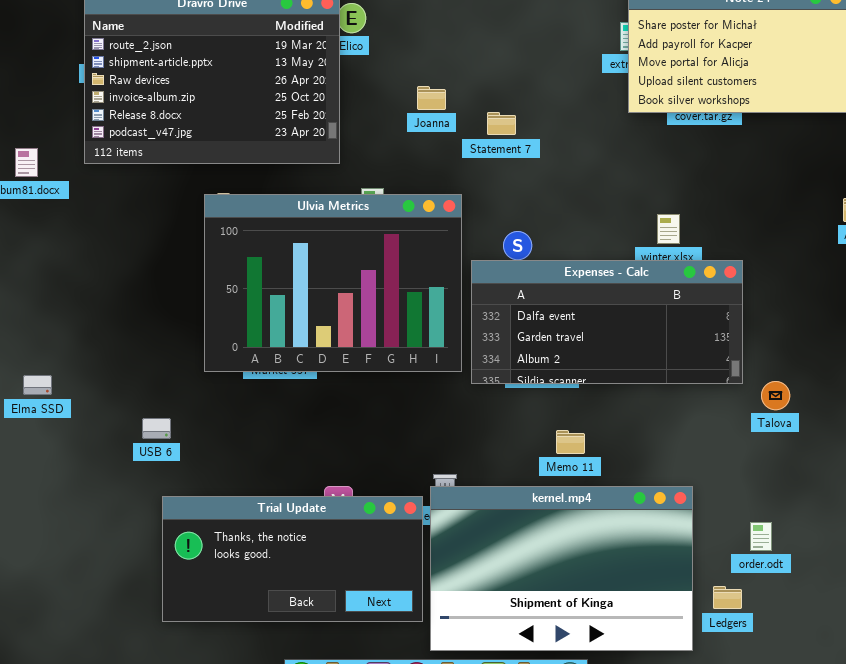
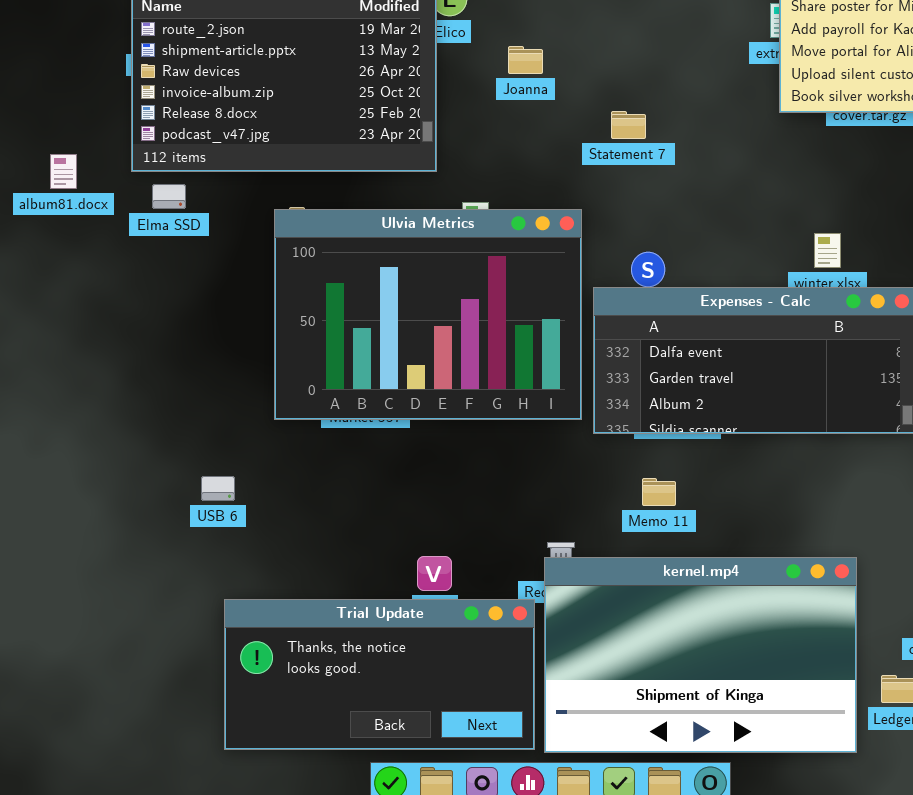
Joanna: [417,86,446,110] -> [508,46,543,74], moved
Elma SSD: [23,375,52,395] -> [152,184,186,209], moved
Memo 11: [556,430,585,454] -> [642,478,676,506], moved
Trial Update: [162,496,423,622] -> [224,599,535,750], moved

